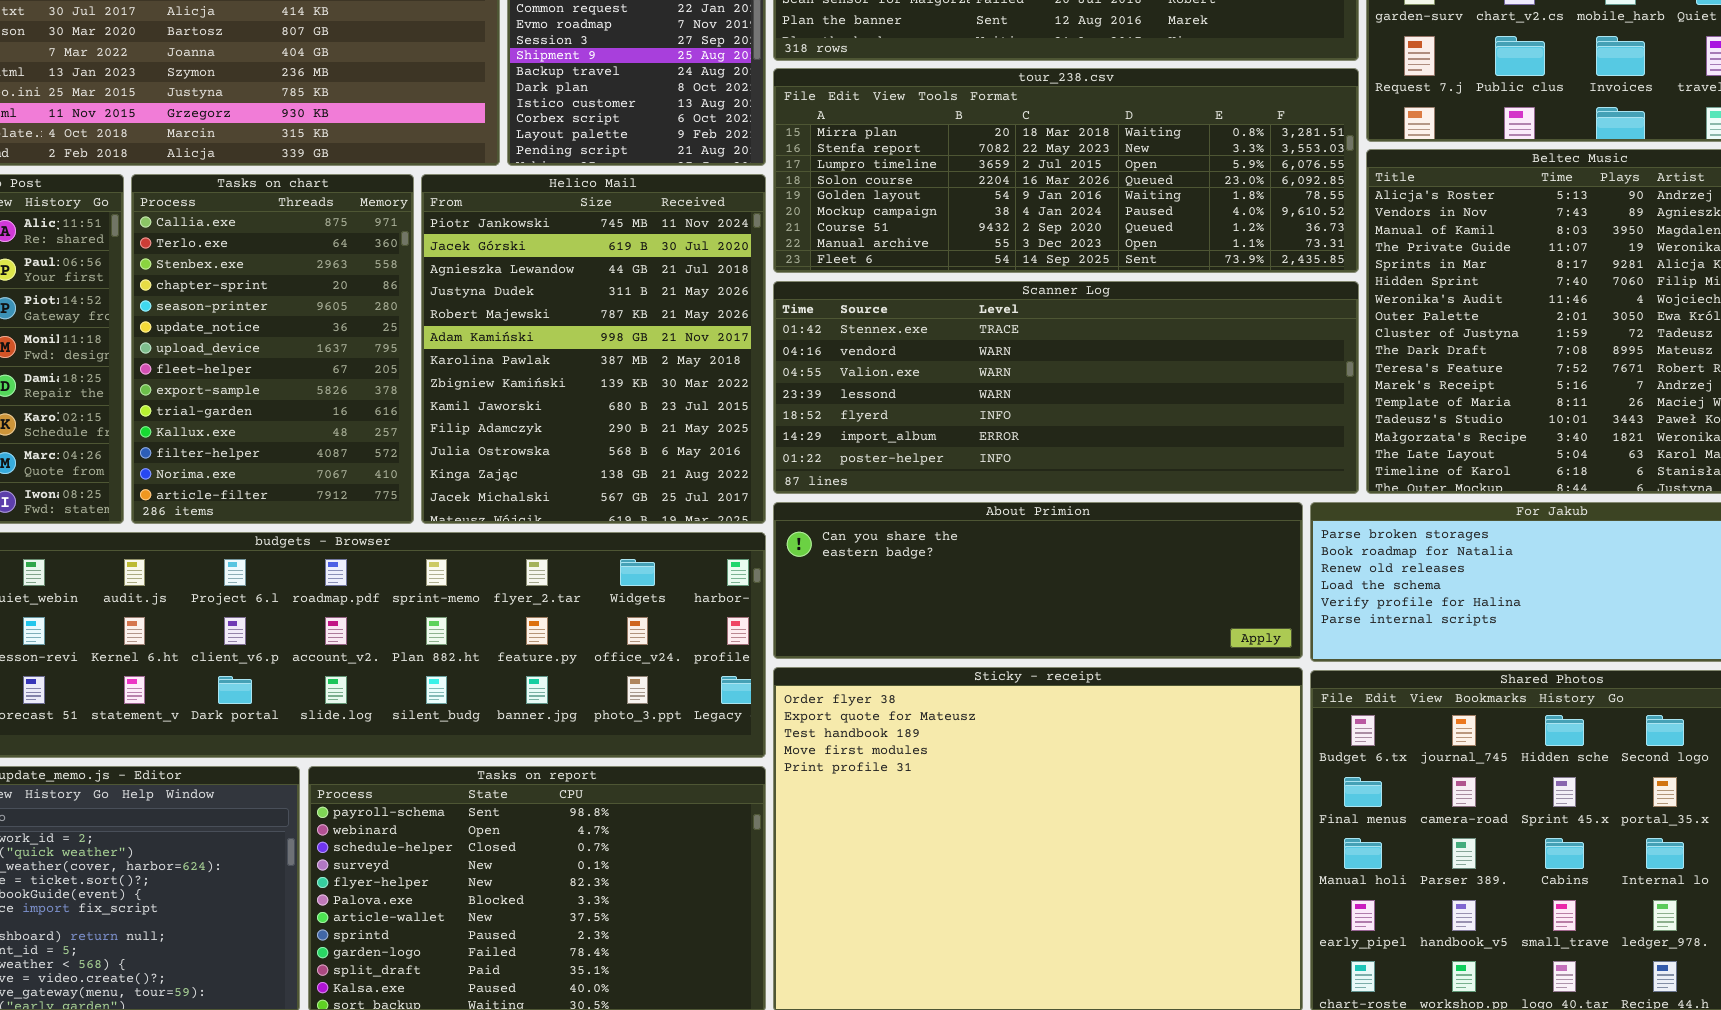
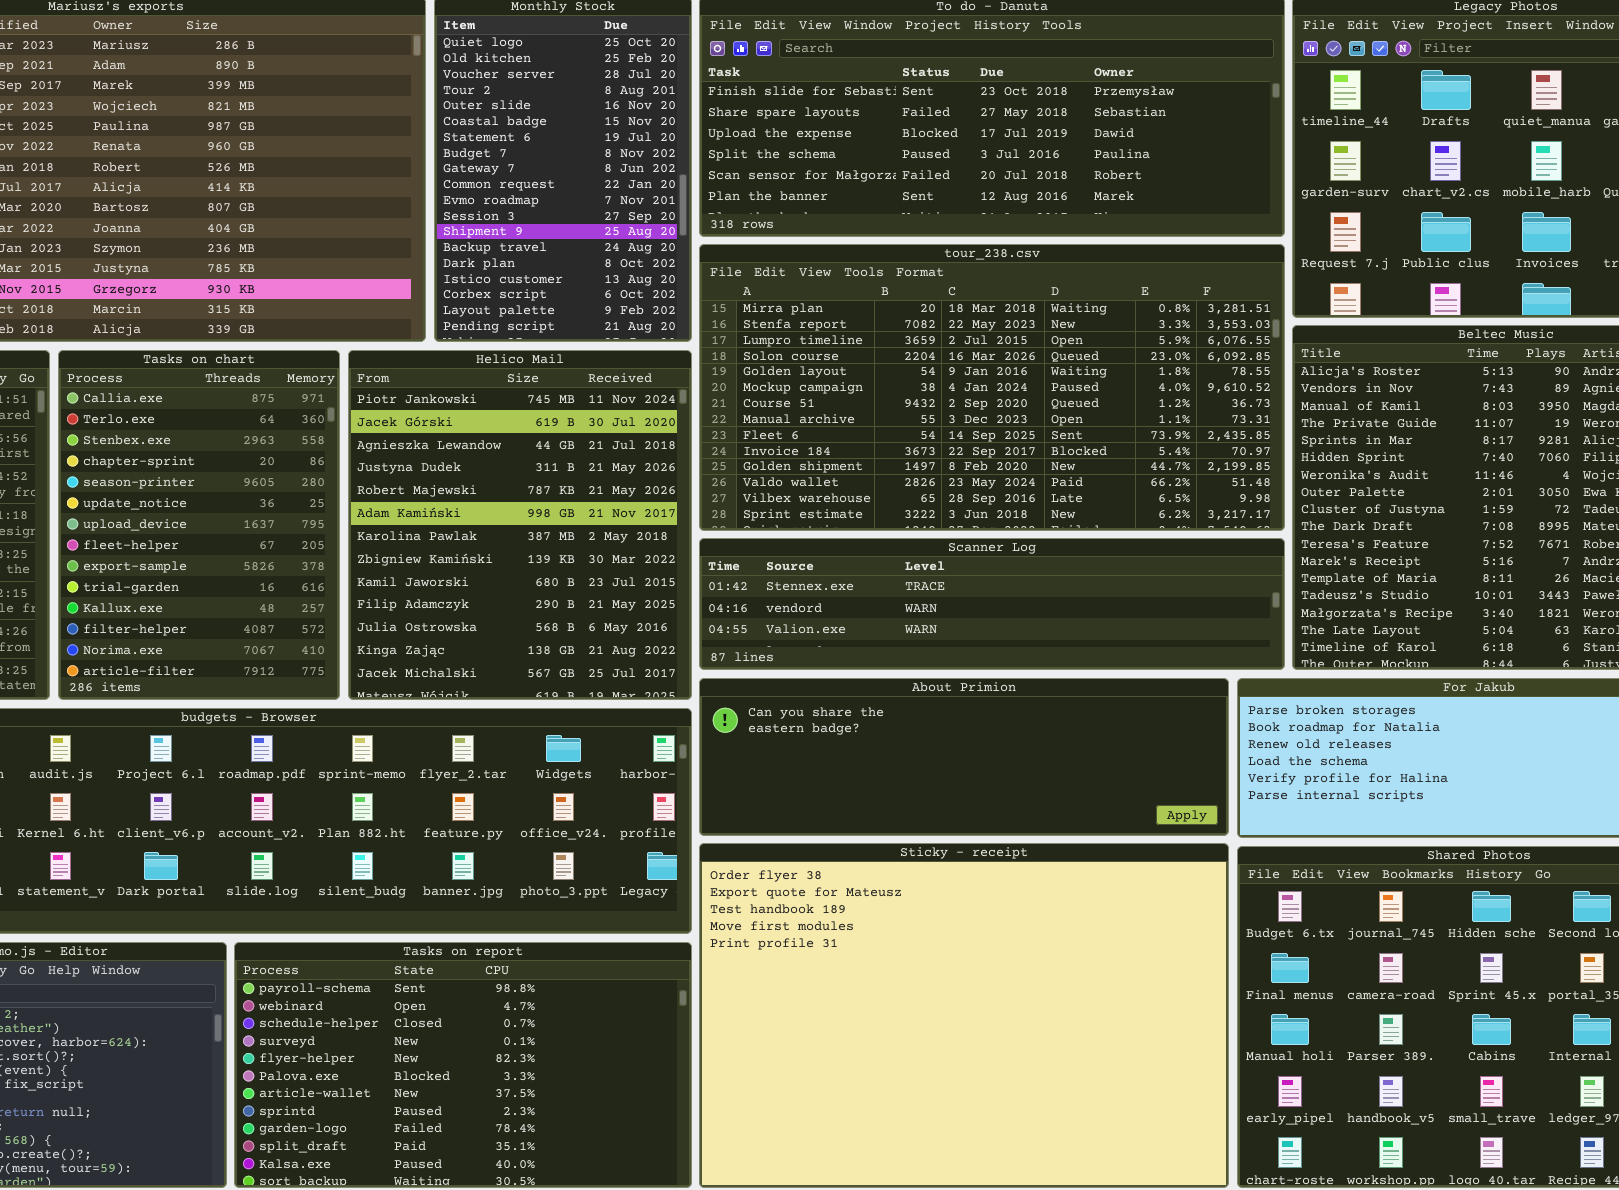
tour_238.csv: [773,68,1359,273] -> [699,244,1285,531], resized
Scanner Log: [773,281,1359,494] -> [699,538,1285,670], resized

